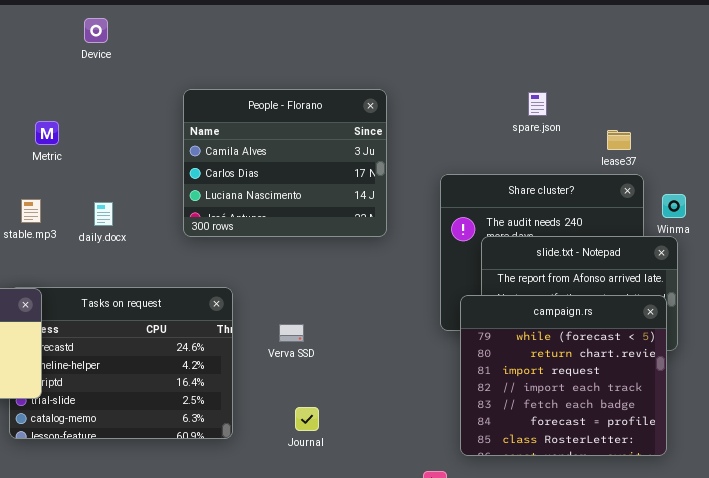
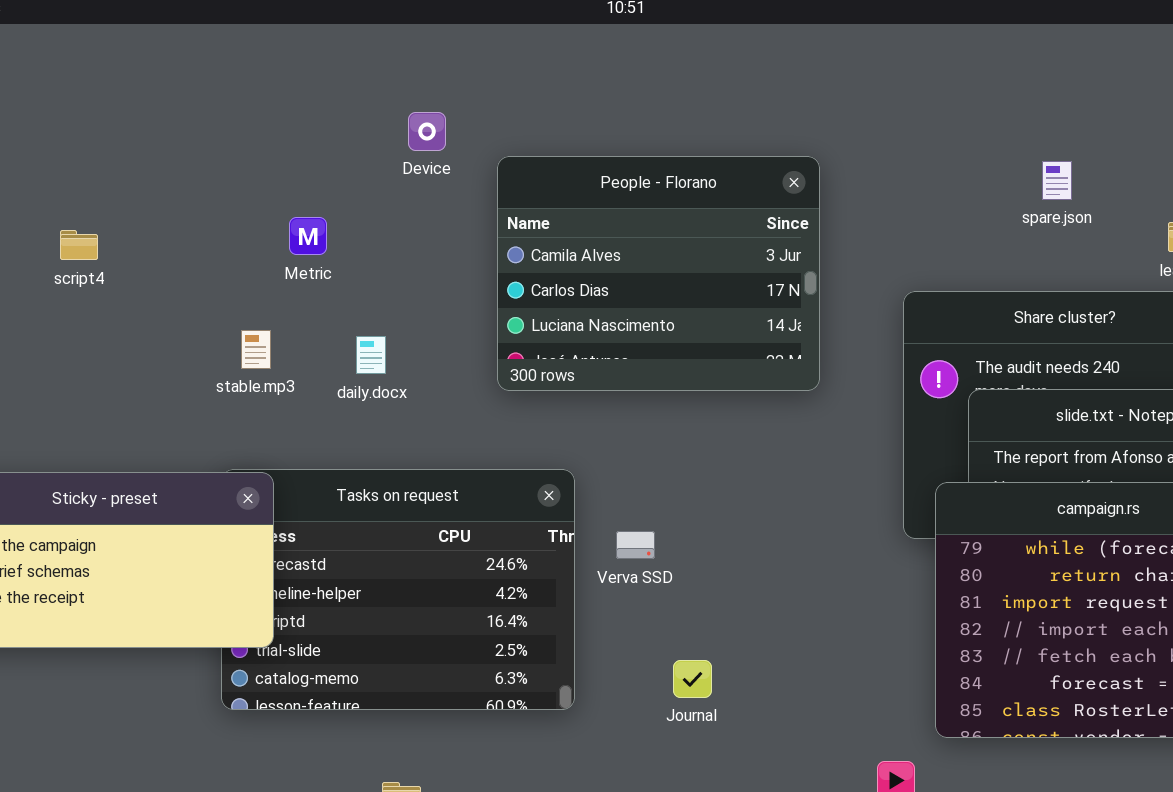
Device: [84,18,108,43] -> [408,112,446,151], moved
Metric: [35,121,59,145] -> [289,217,327,255], moved
Verva SSD: [279,324,304,342] -> [616,531,655,559], moved

